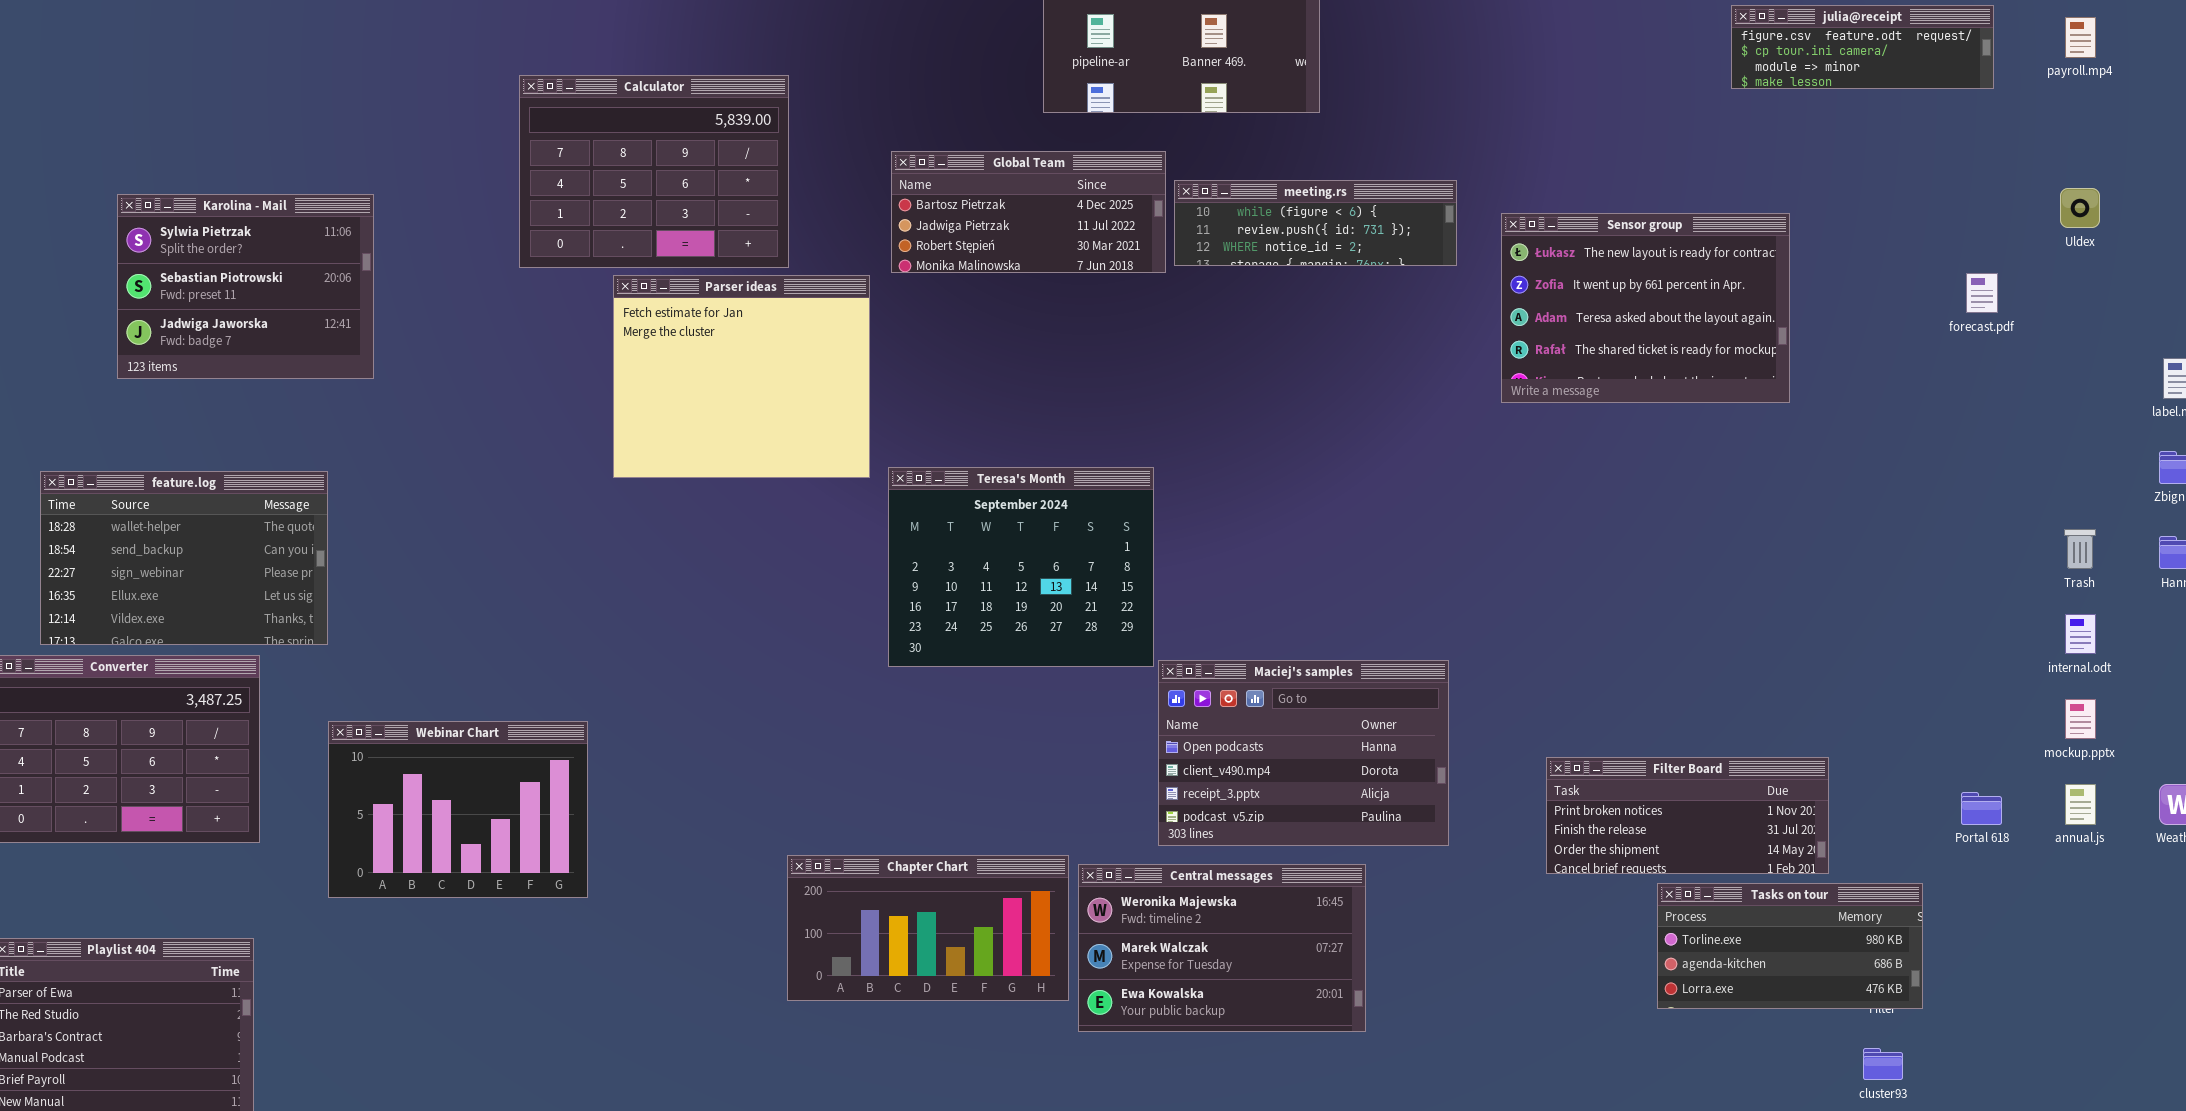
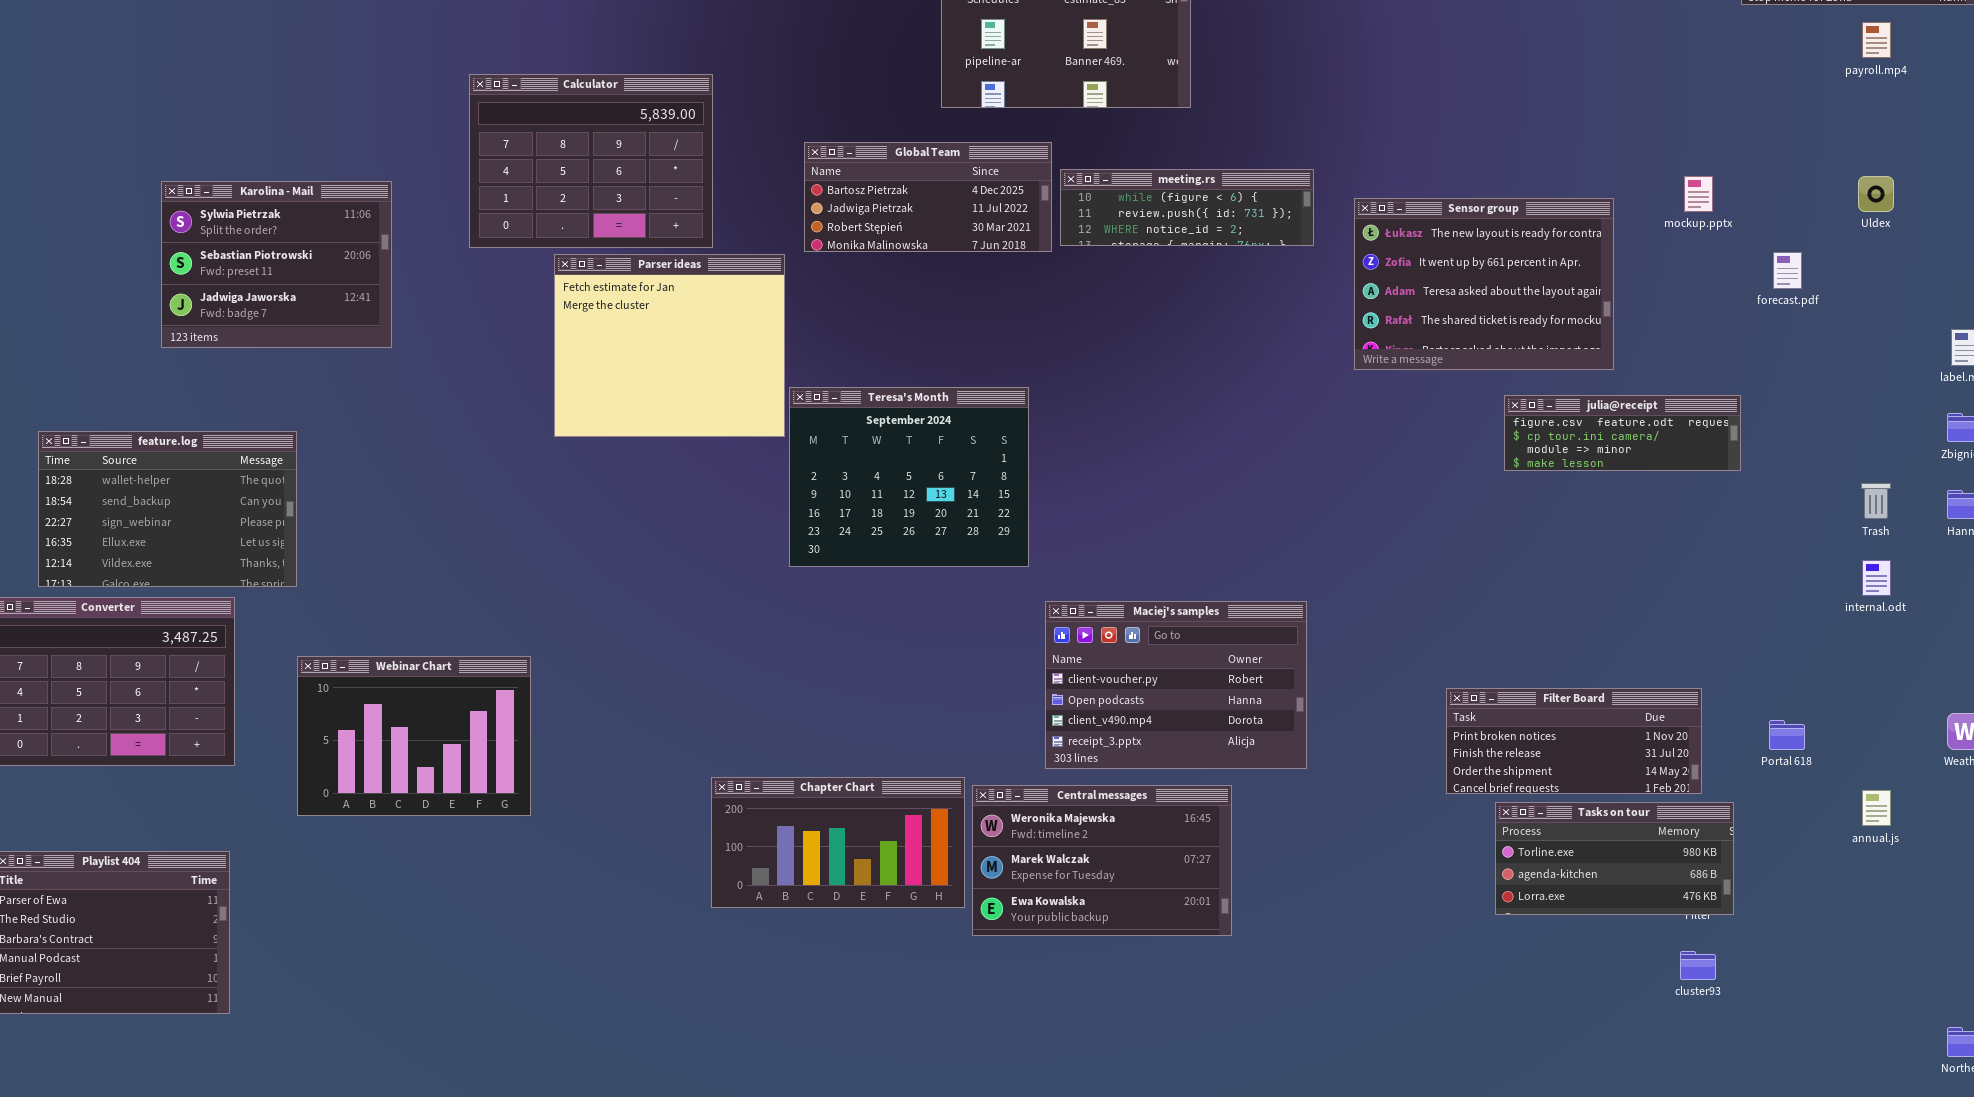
julia@receipt: [1731,5,1994,89] -> [1504,395,1741,471], moved
Karolina - Mail: [117,194,374,379] -> [161,181,392,348], moved
Teresa's Month: [888,467,1154,667] -> [789,387,1029,567], moved
Maciej's samples: [1158,660,1449,846] -> [1045,601,1307,769], scrolled up 1 row
mockup.pptx: [2065,699,2096,739] -> [1684,176,1713,212], moved
Filter Board: [1546,757,1829,874] -> [1446,688,1702,794], moved
annual.js: [2065,784,2096,825] -> [1862,790,1891,826], moved

